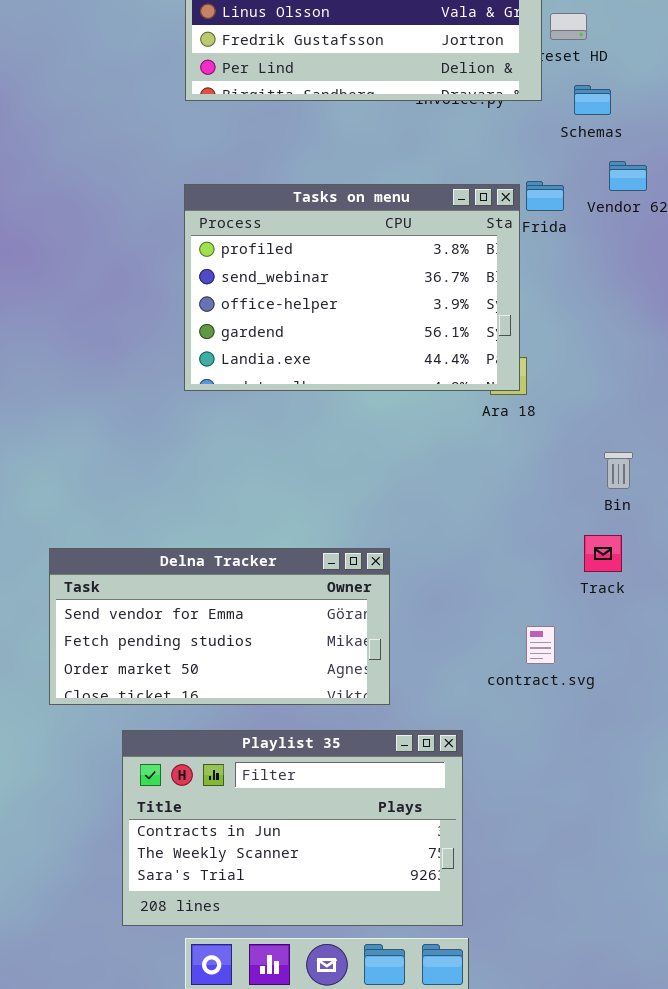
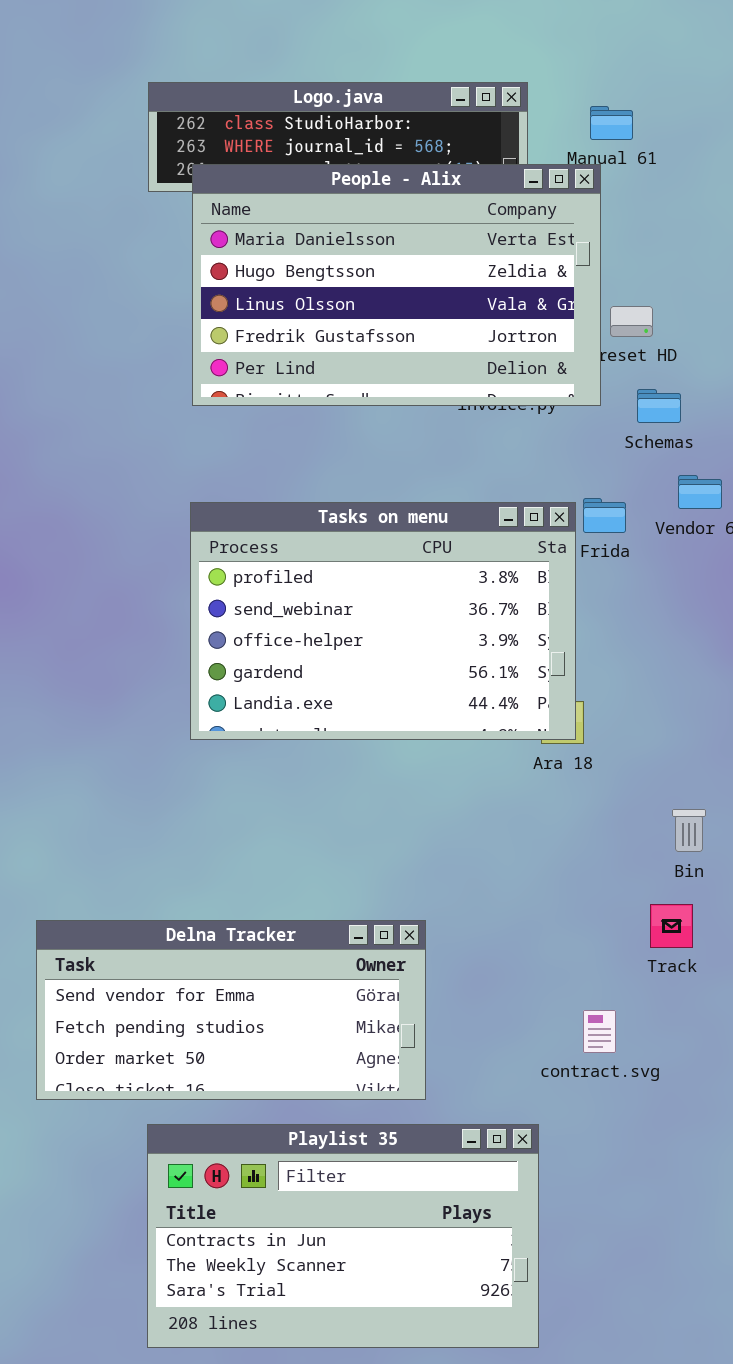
Playlist 35: [122,730,463,926] -> [147,1124,539,1348], moved

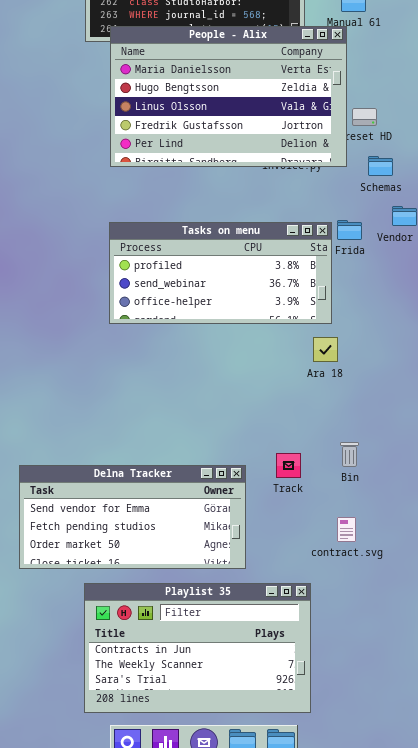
Tasks on menu: [190,502,576,740] -> [109,222,332,324], resized
Bin: [672,809,706,852] -> [340,442,359,467], moved
Track: [650,904,693,948] -> [276,453,301,478], moved

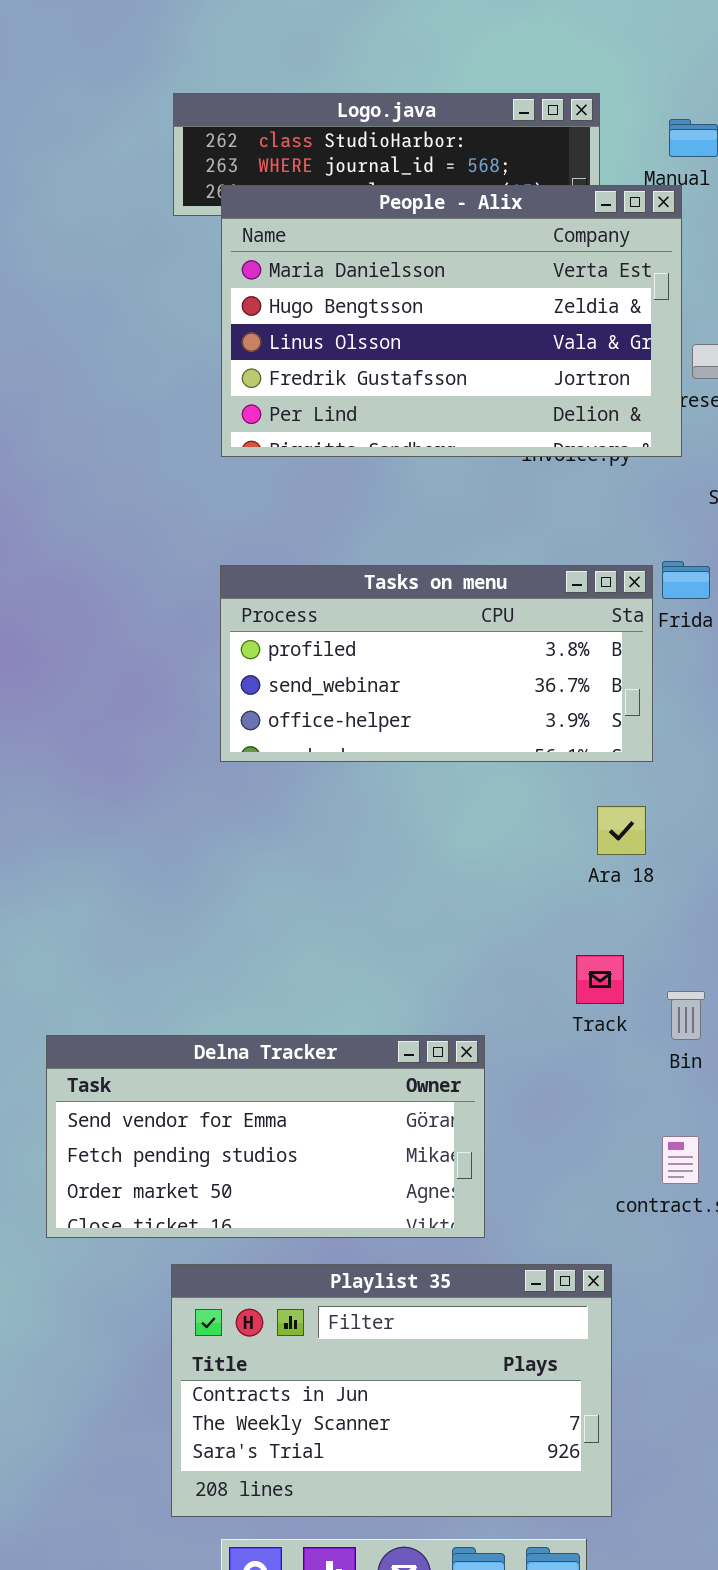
Ara 18: [313,337,338,362] -> [597,806,646,855], moved
Track: [276,453,301,478] -> [576,955,624,1004], moved

